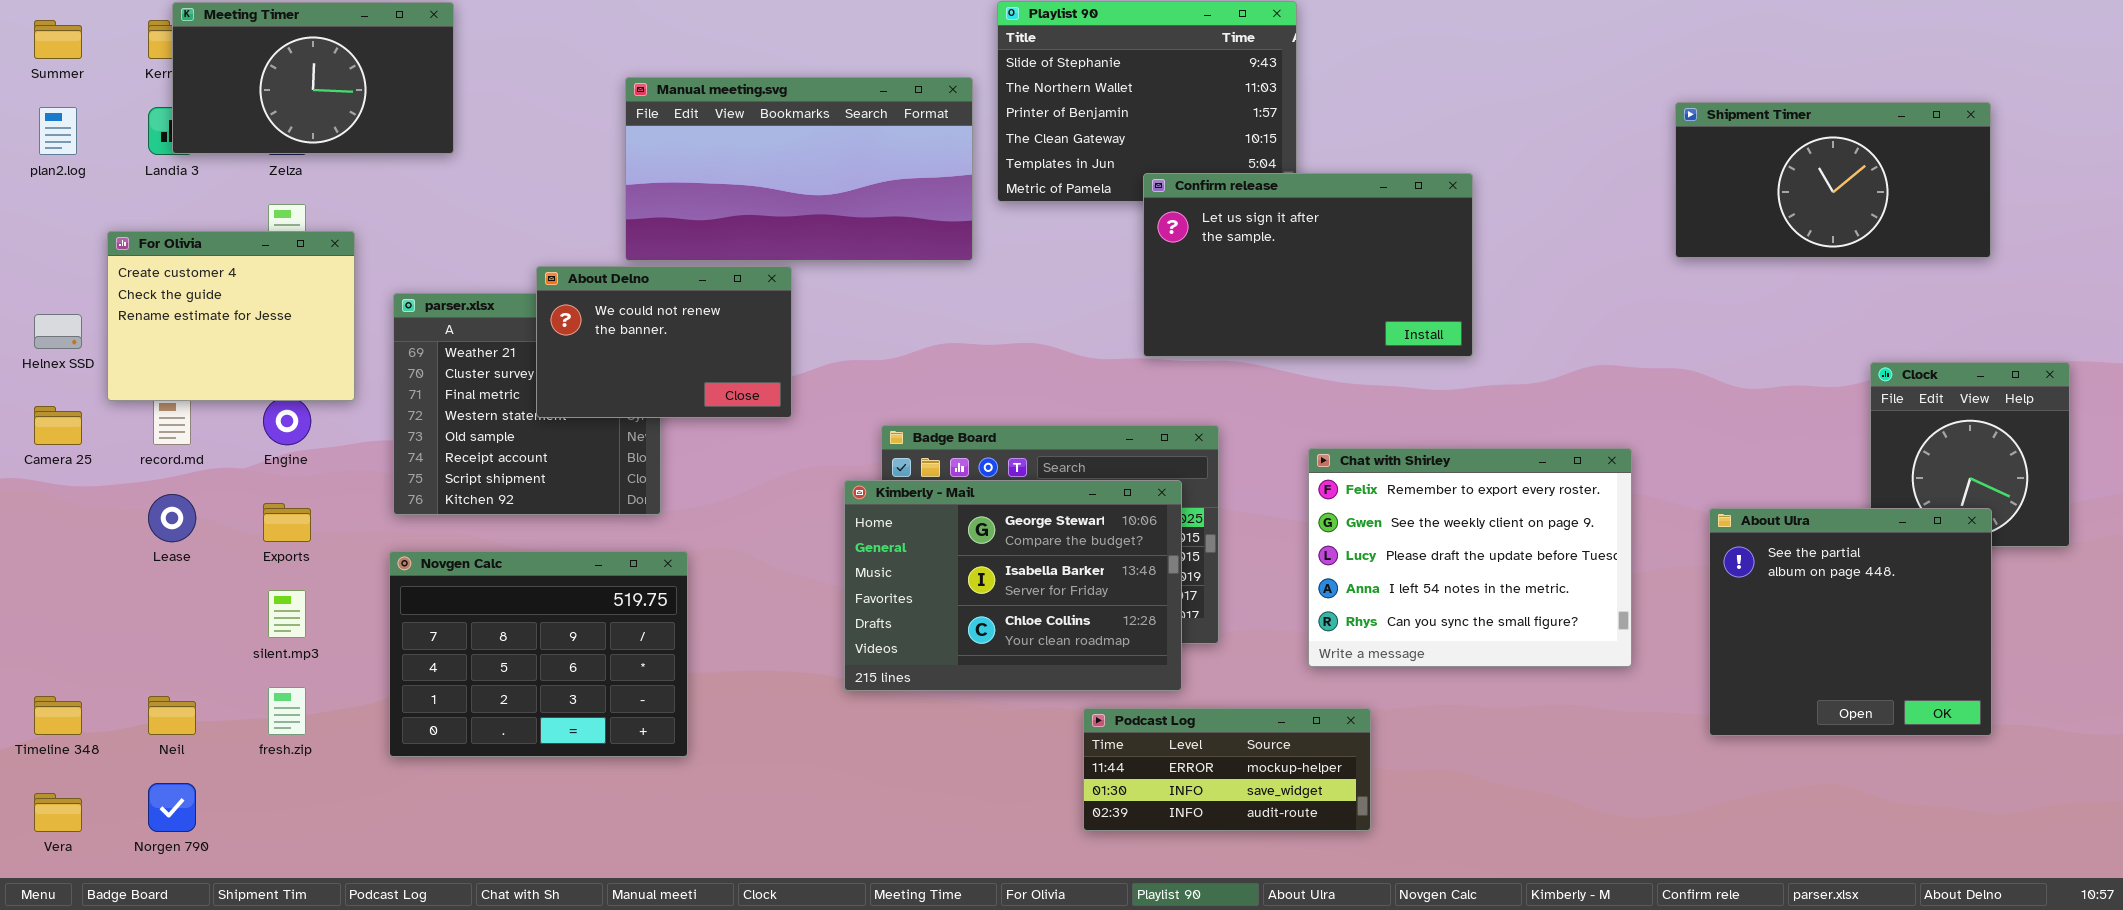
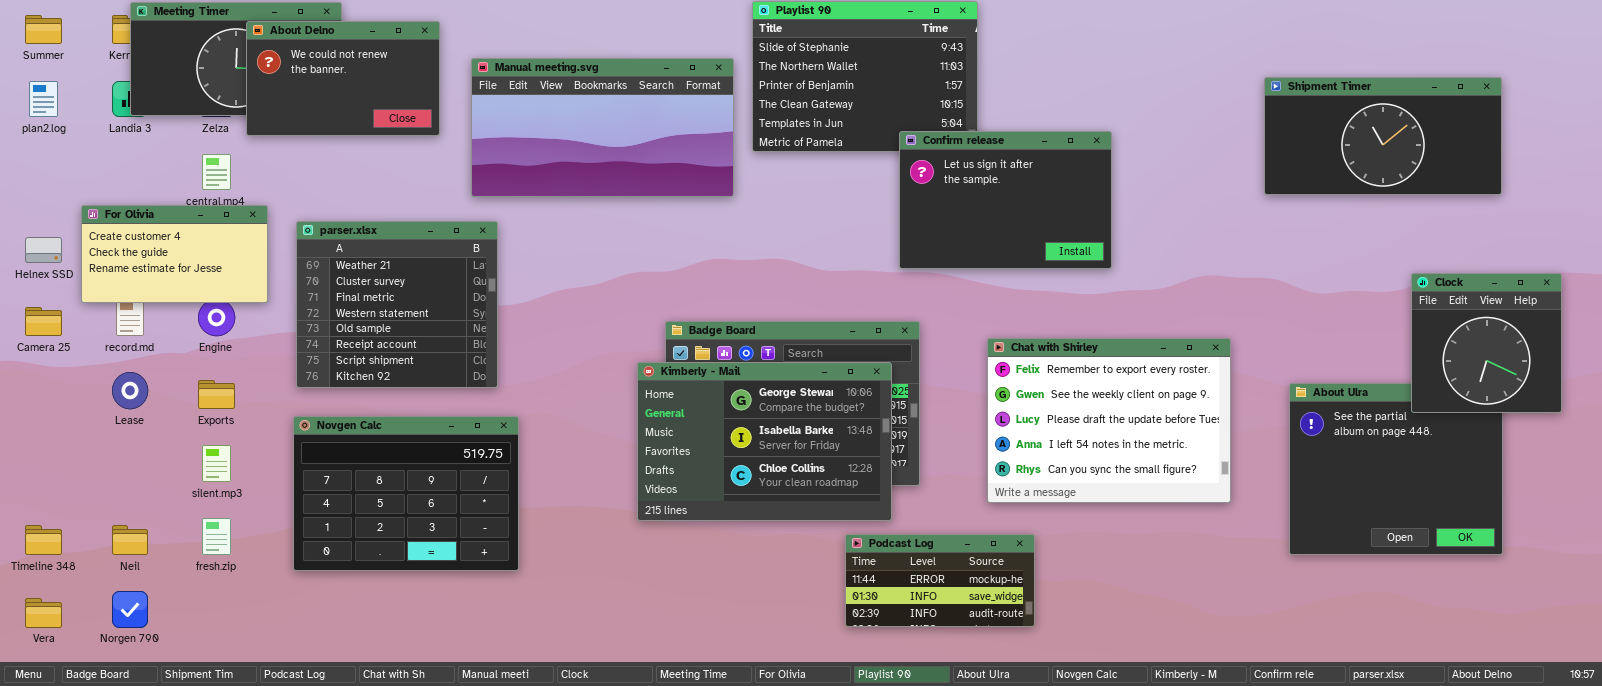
Confirm release: [1143,173,1473,357] -> [899,131,1112,269], resized
For Olivia: [107,231,355,401] -> [81,205,268,303], resized
About Delno: [536,266,792,418] -> [246,21,440,136], moved
Clock: [1870,362,2070,547] -> [1411,273,1562,413], raised
Podcast Log: [1083,708,1371,831] -> [845,534,1035,627], resized

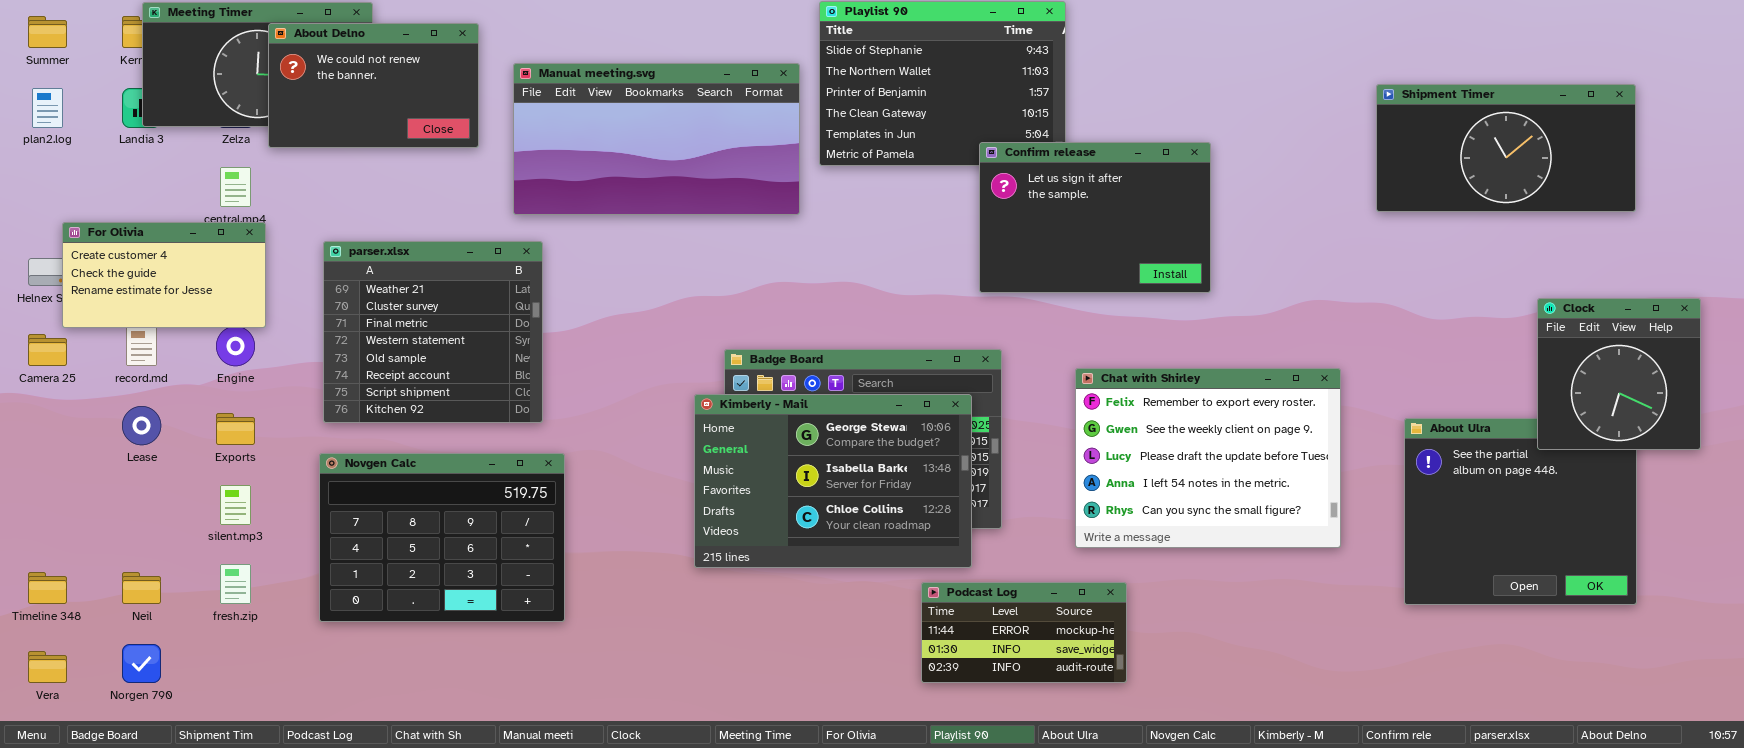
For Olivia: [81,205,268,303] -> [62,222,266,328], moved

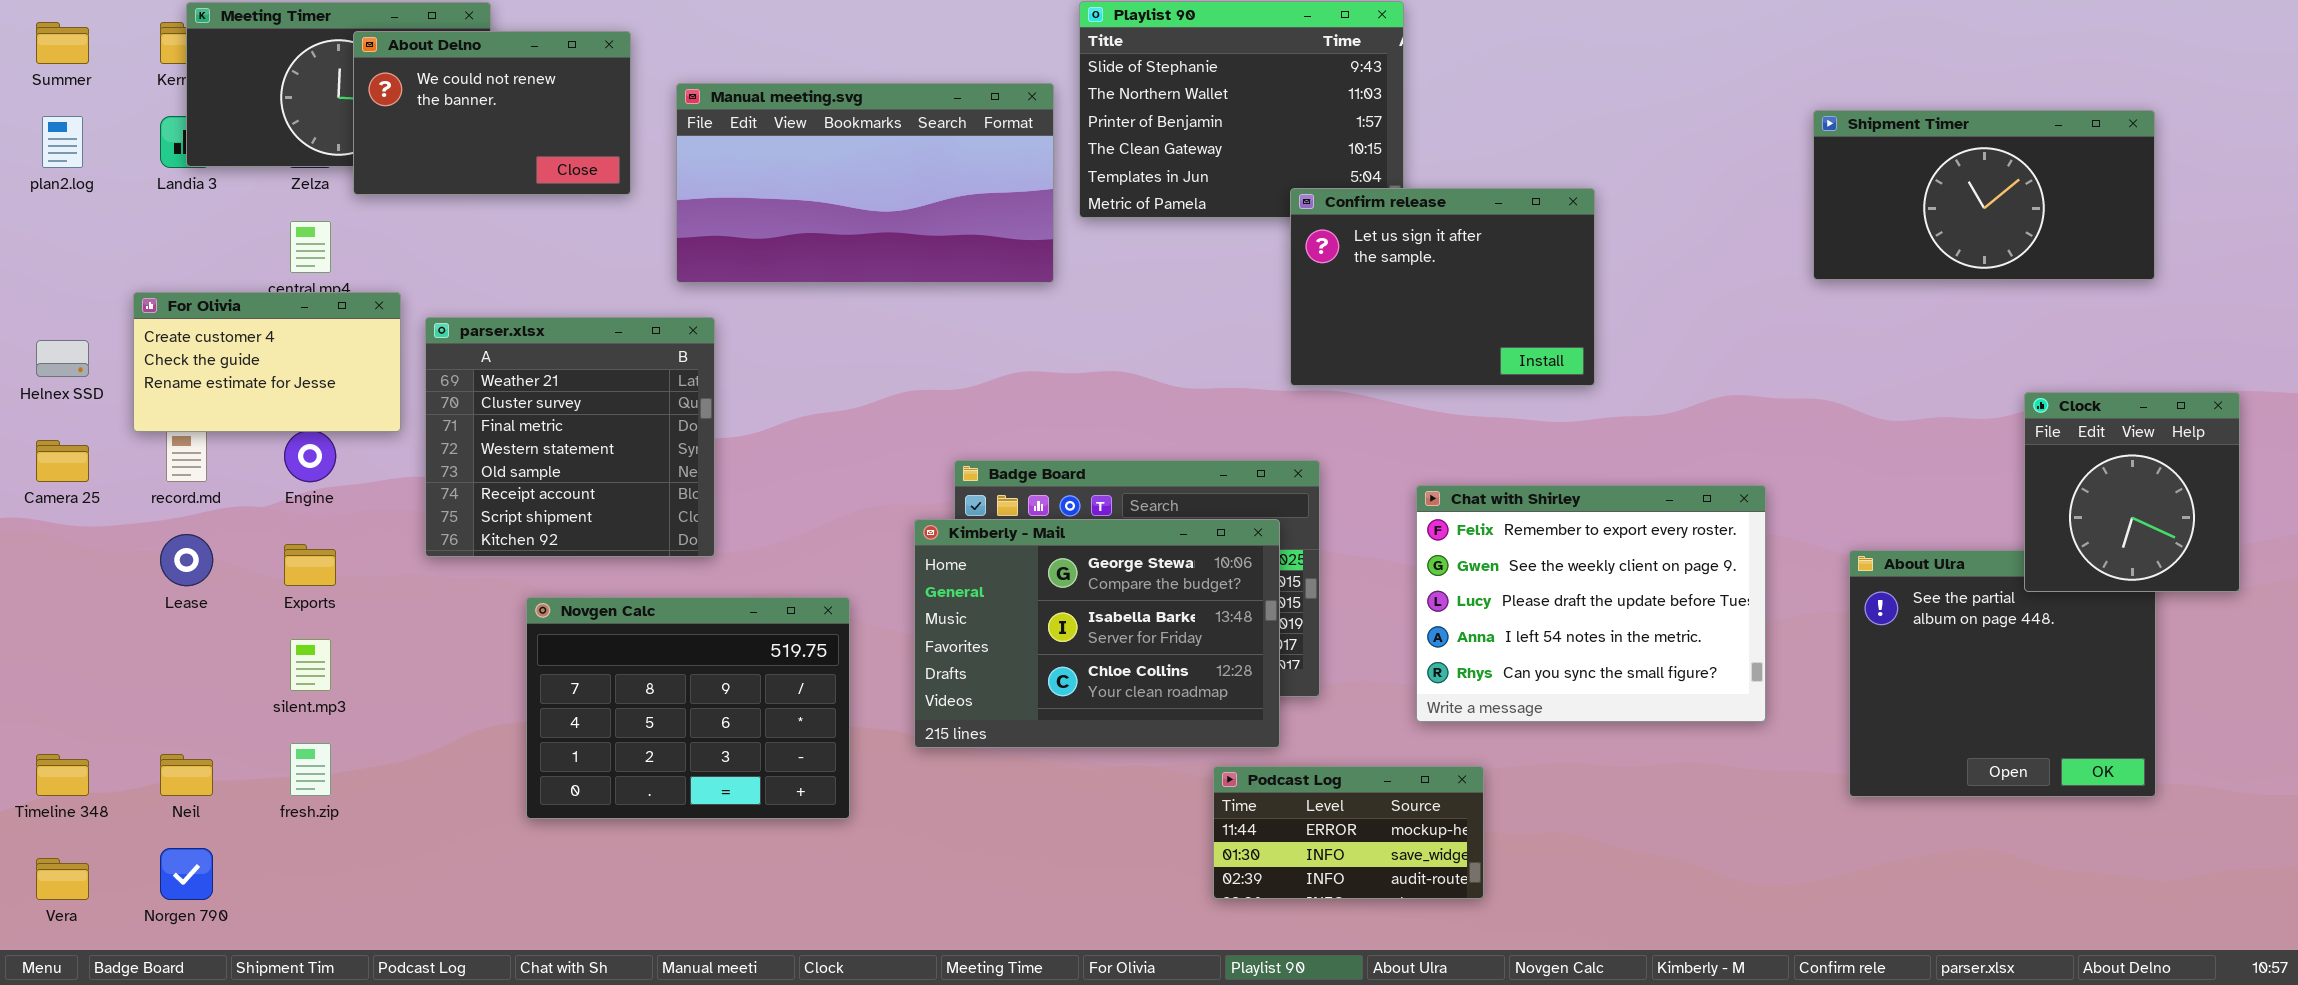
For Olivia: [62,222,266,328] -> [133,292,401,432], moved
Novgen Calc: [319,453,565,622] -> [526,597,850,819], moved

